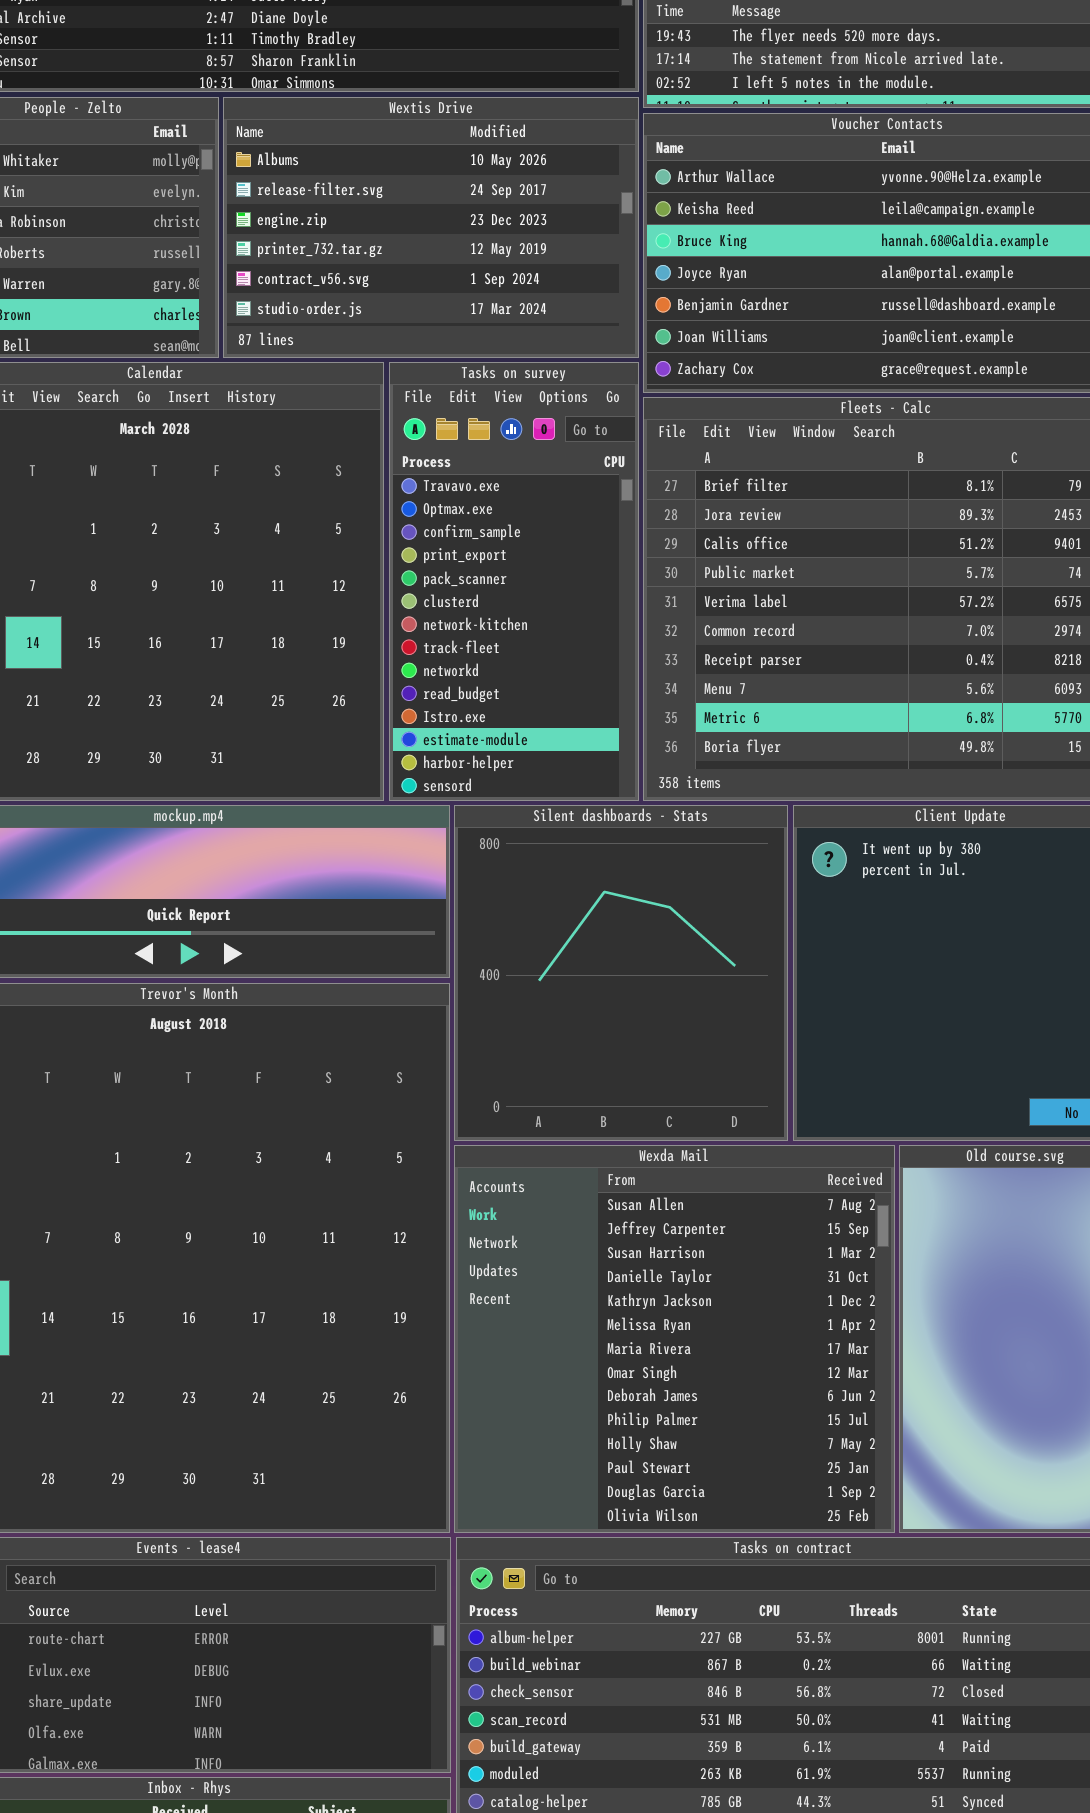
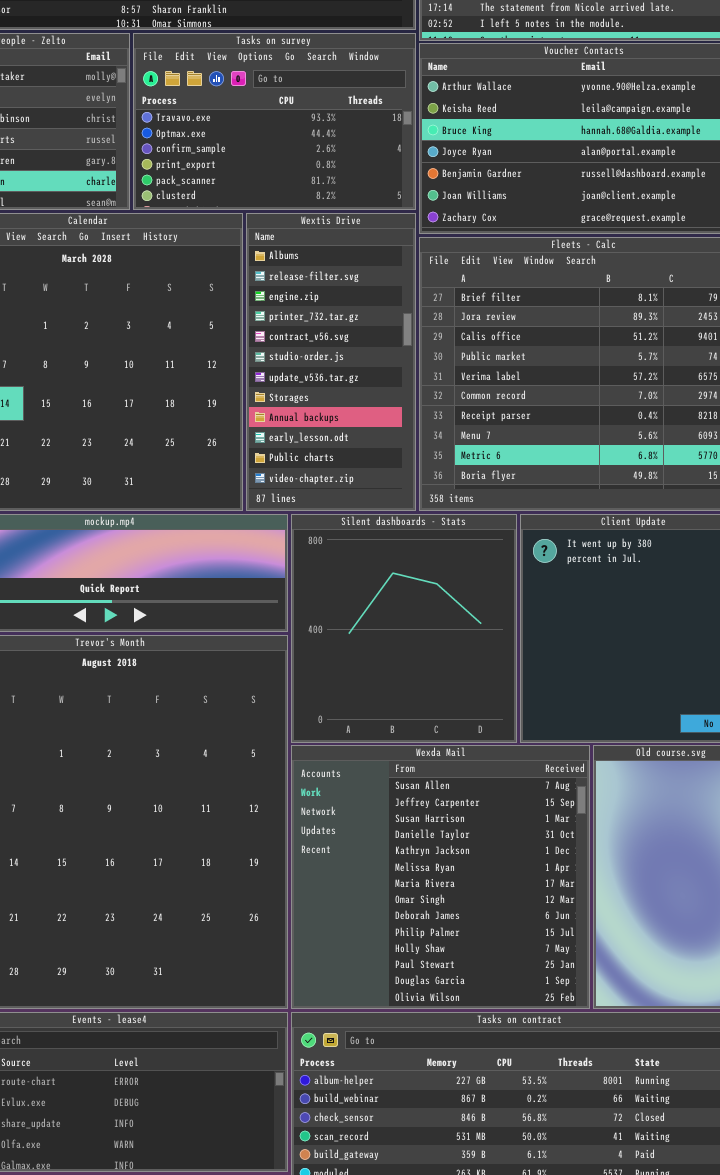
Wextis Drive: [223,97,639,358] -> [246,213,416,511], moved, resized
Tasks on survey: [389,362,639,801] -> [133,33,416,210], moved, resized

